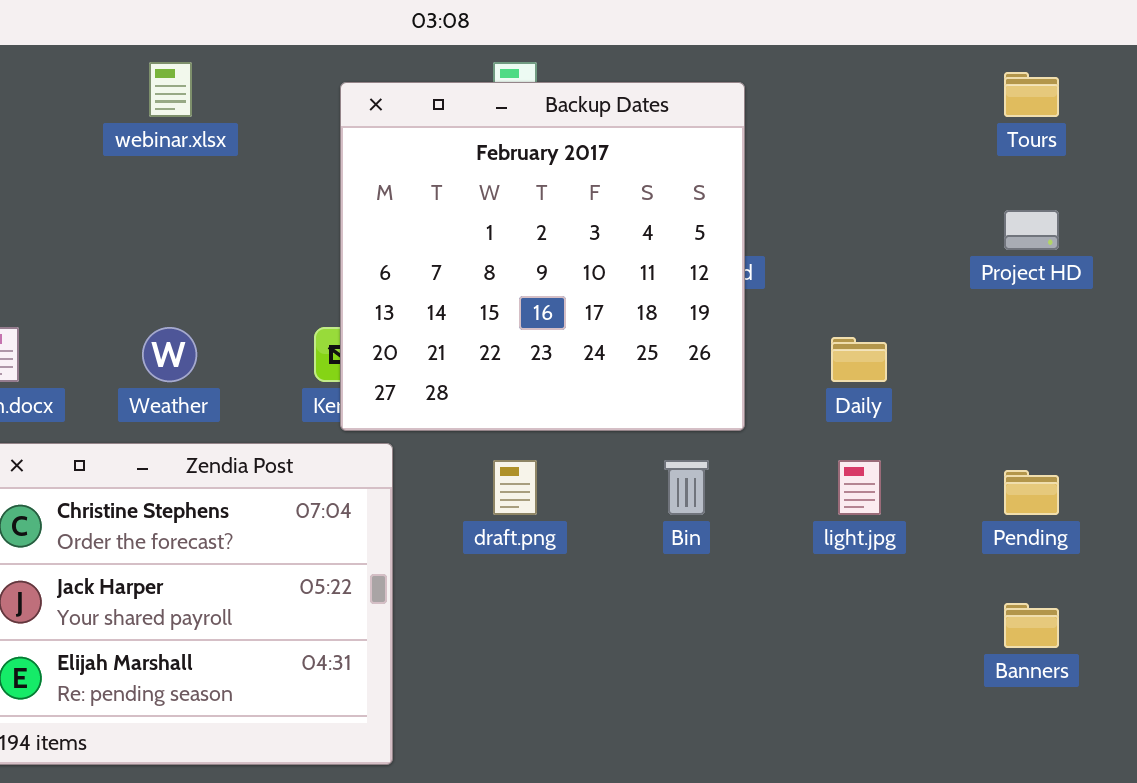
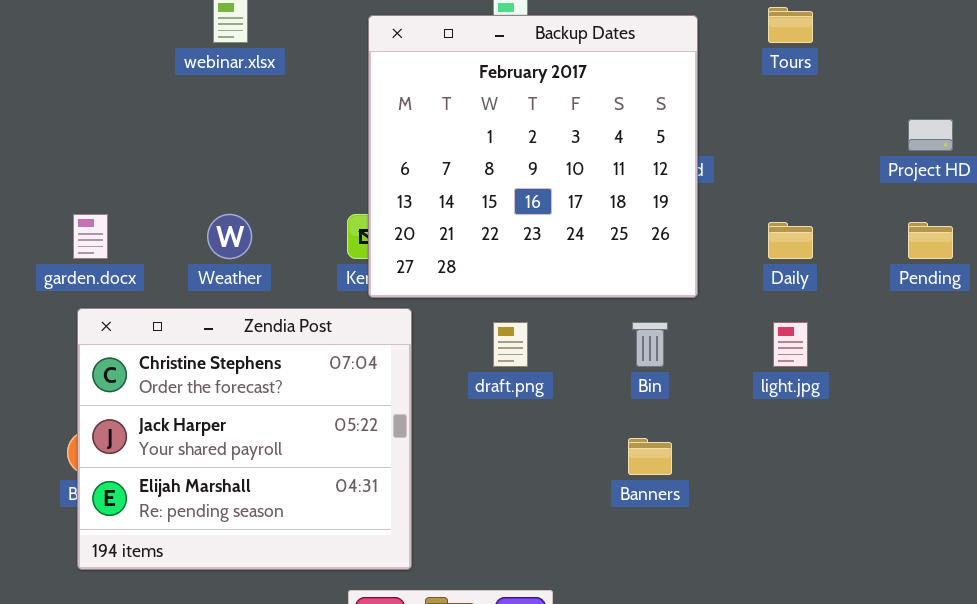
Tours: [1004,72,1059,117] -> [768,7,813,43], moved
Pending: [1004,470,1059,515] -> [908,222,953,259], moved
Banners: [1004,603,1059,648] -> [628,438,672,475], moved

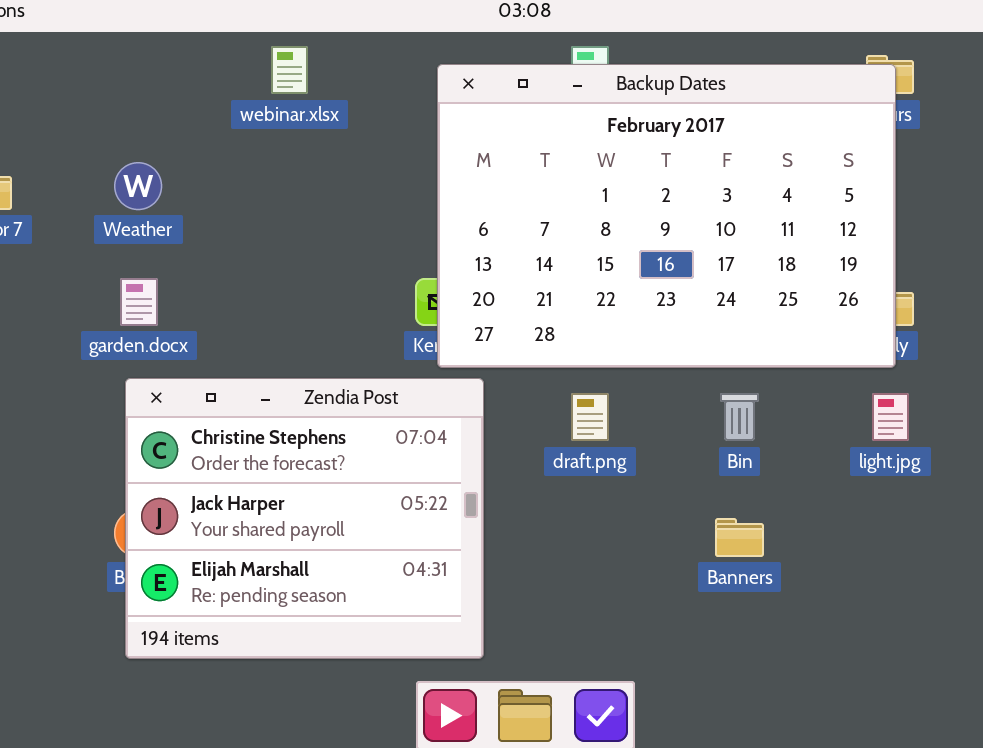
Backup Dates: [368,15,698,298] -> [437,64,896,368], resized
Weather: [207,214,252,259] -> [114,162,162,210], moved

